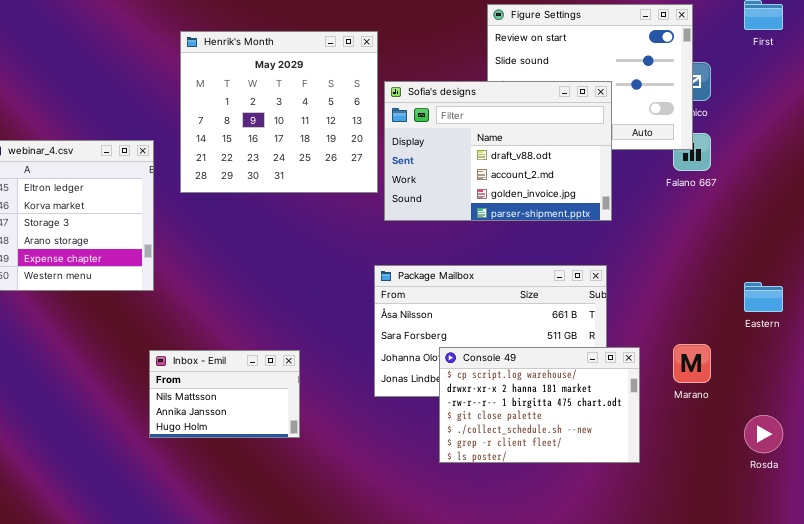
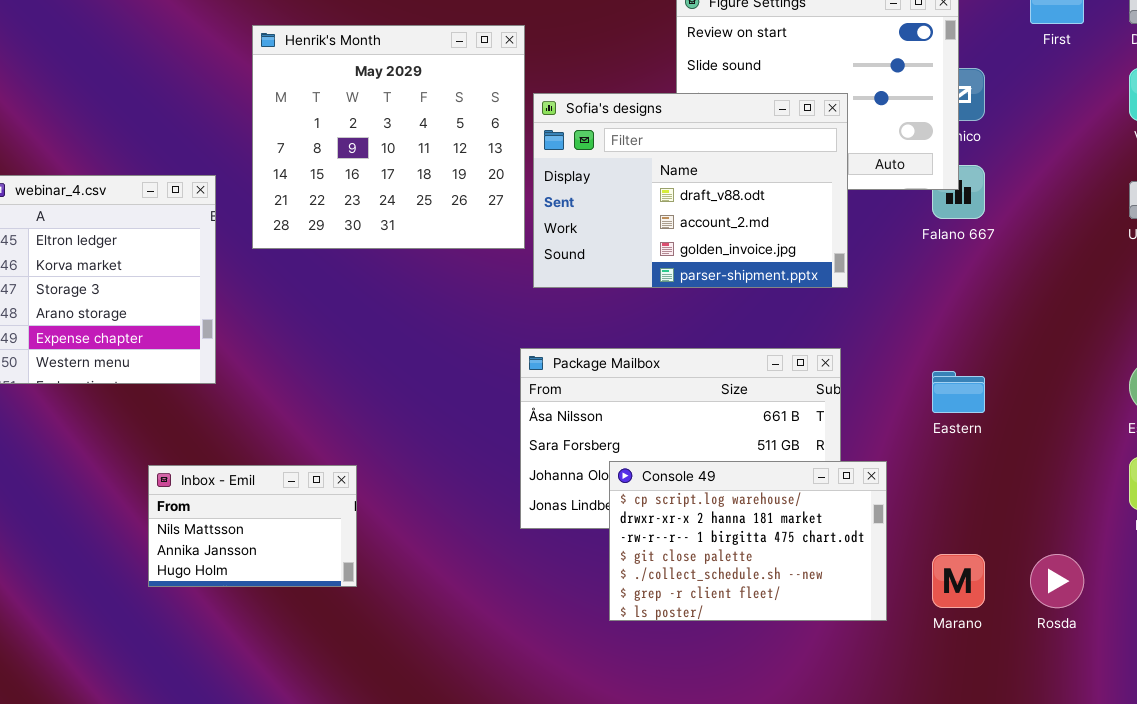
Eastern: [744,282,783,312] -> [932,371,985,413], moved
Marano: [673,344,711,383] -> [932,554,985,608], moved
Inbox - Emil: [149,350,300,438] -> [148,465,357,587], moved

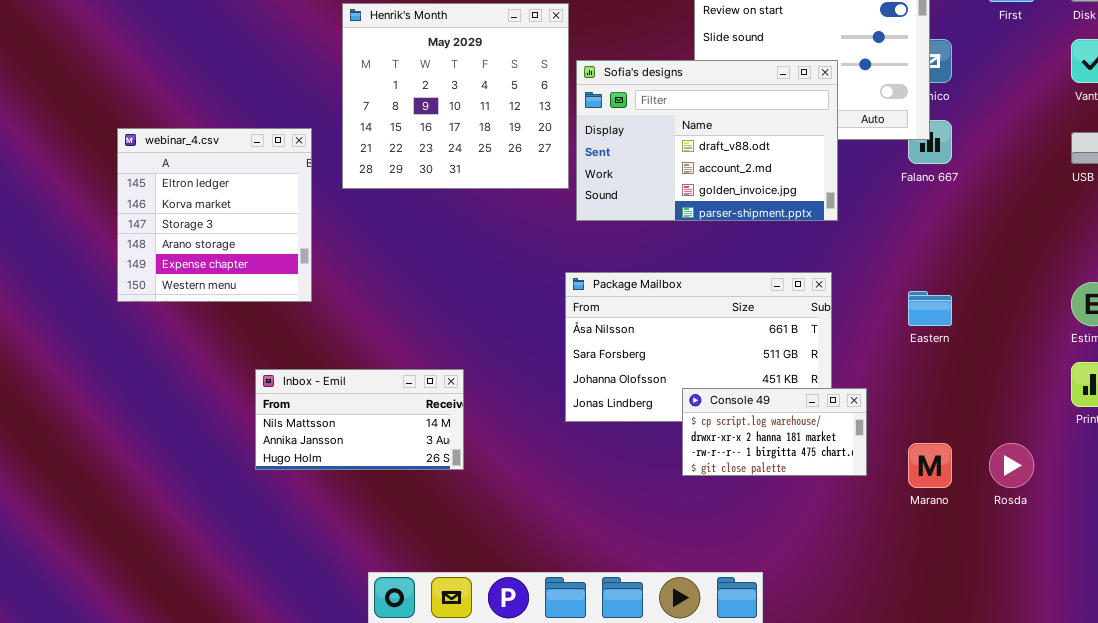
Console 49: [609,461,887,621] -> [682,388,867,476], moved, resized
Inbox - Emil: [148,465,357,587] -> [255,369,464,470], resized

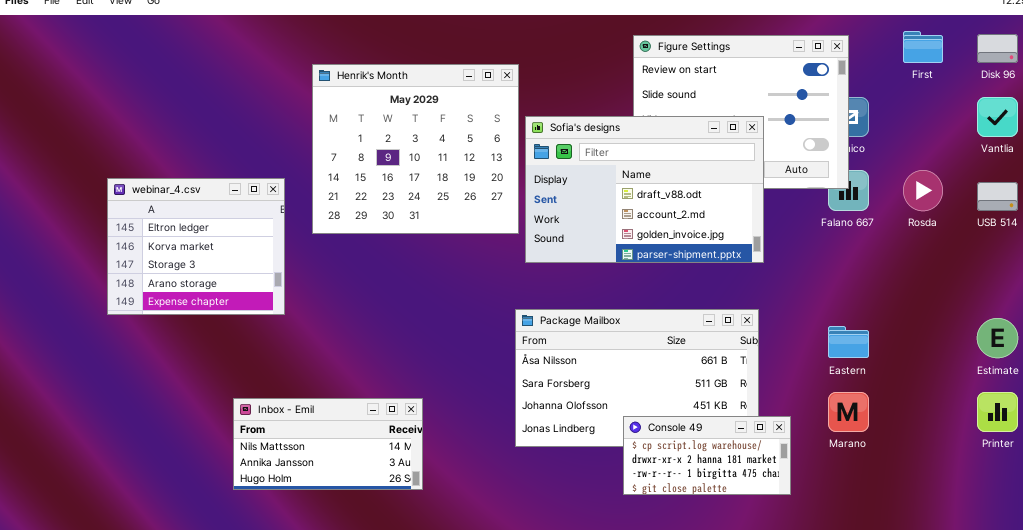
webinar_4.csv: [117,128,312,302] -> [107,178,285,315], resized
Marano: [908,443,952,488] -> [828,392,869,432], moved
Rosda: [989,443,1034,488] -> [903,170,943,211], moved

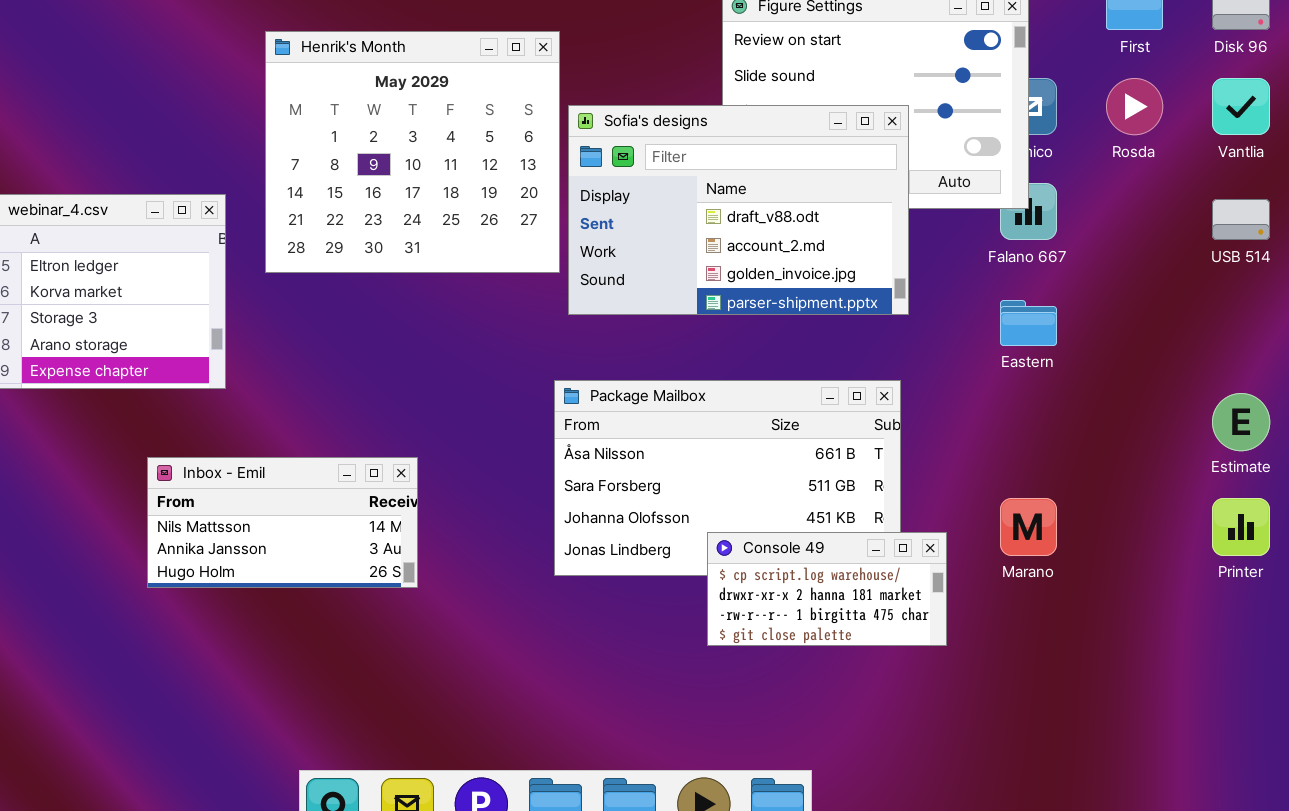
Rosda: [903,170,943,211] -> [1106,78,1163,135], moved
Eastern: [828,326,869,358] -> [1000,300,1057,346], moved
Inbox - Emil: [233,398,423,490] -> [147,457,418,588], moved

